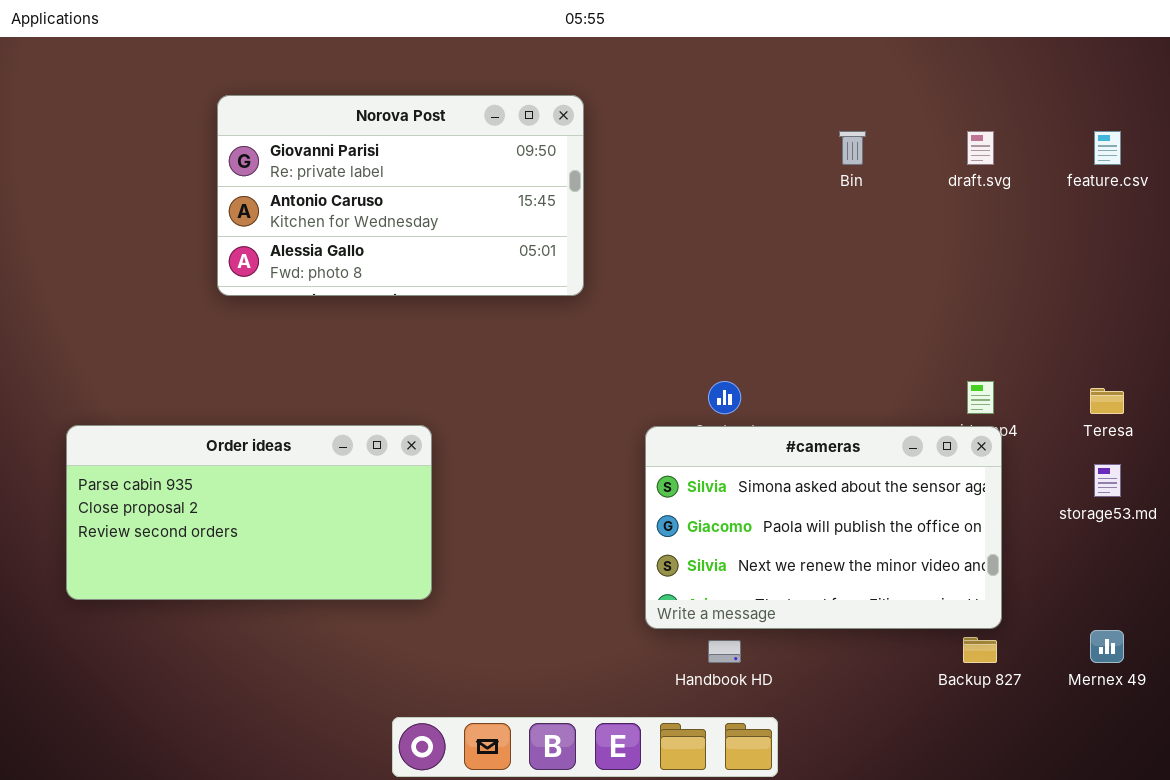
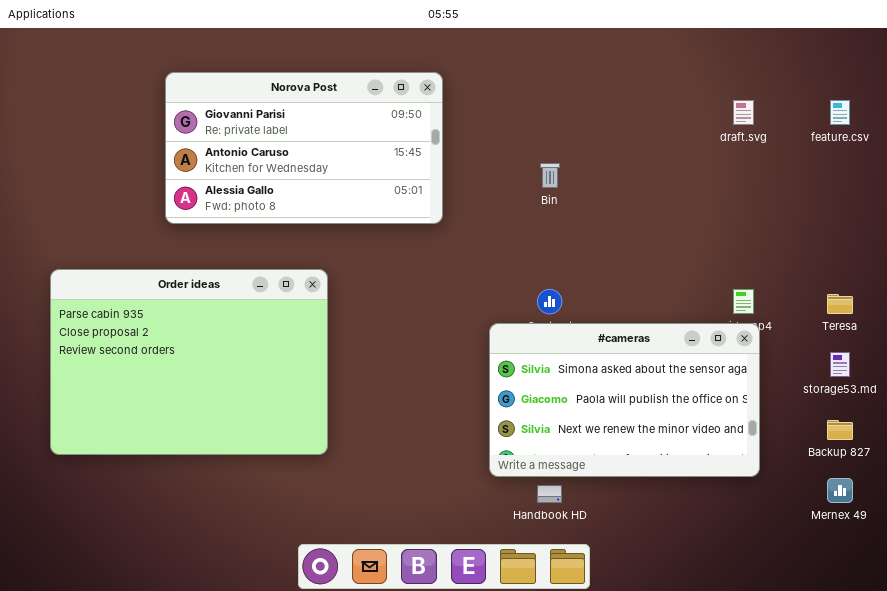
Bin: [839,131,866,165] -> [540,163,560,188], moved
Order ideas: [66,425,432,600] -> [50,269,328,455], resized
Backup 827: [963,637,997,663] -> [827,420,853,440], moved

